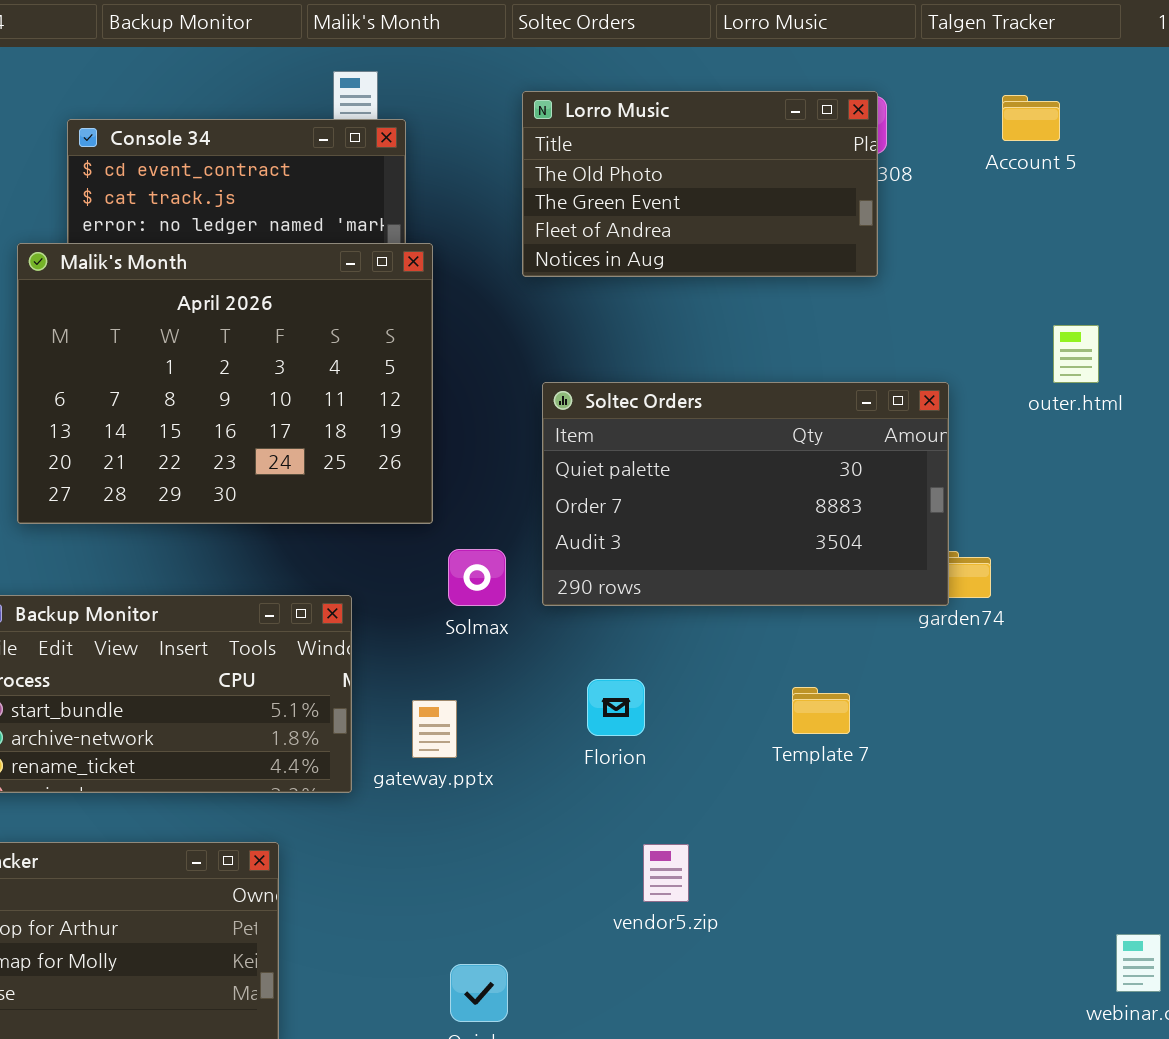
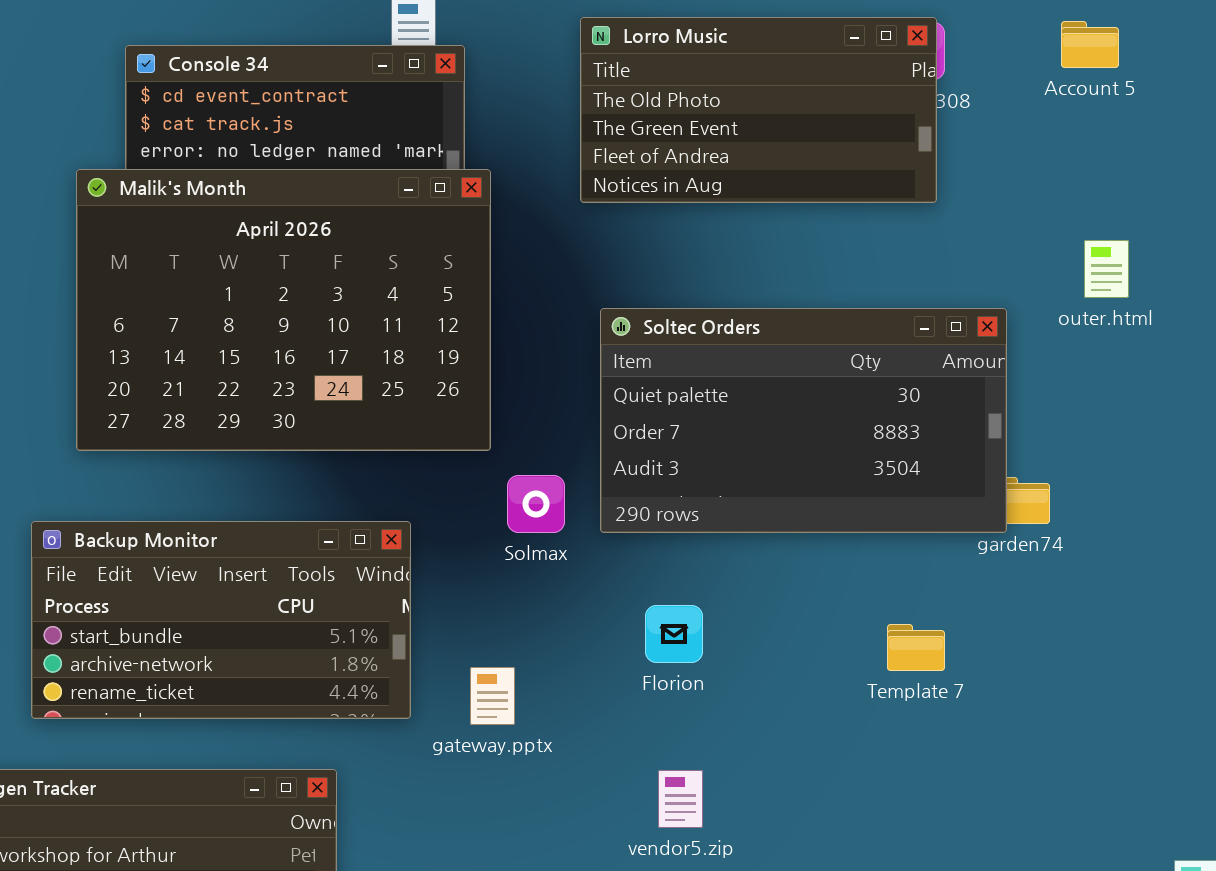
outer.html: [1053,325,1099,383] -> [1084,240,1129,298], moved
Template 7: [792,687,850,734] -> [887,624,945,671], moved
gateway.pptx: [412,700,457,758] -> [470,667,515,725], moved
vendor5.zip: [643,844,689,902] -> [658,770,703,828], moved

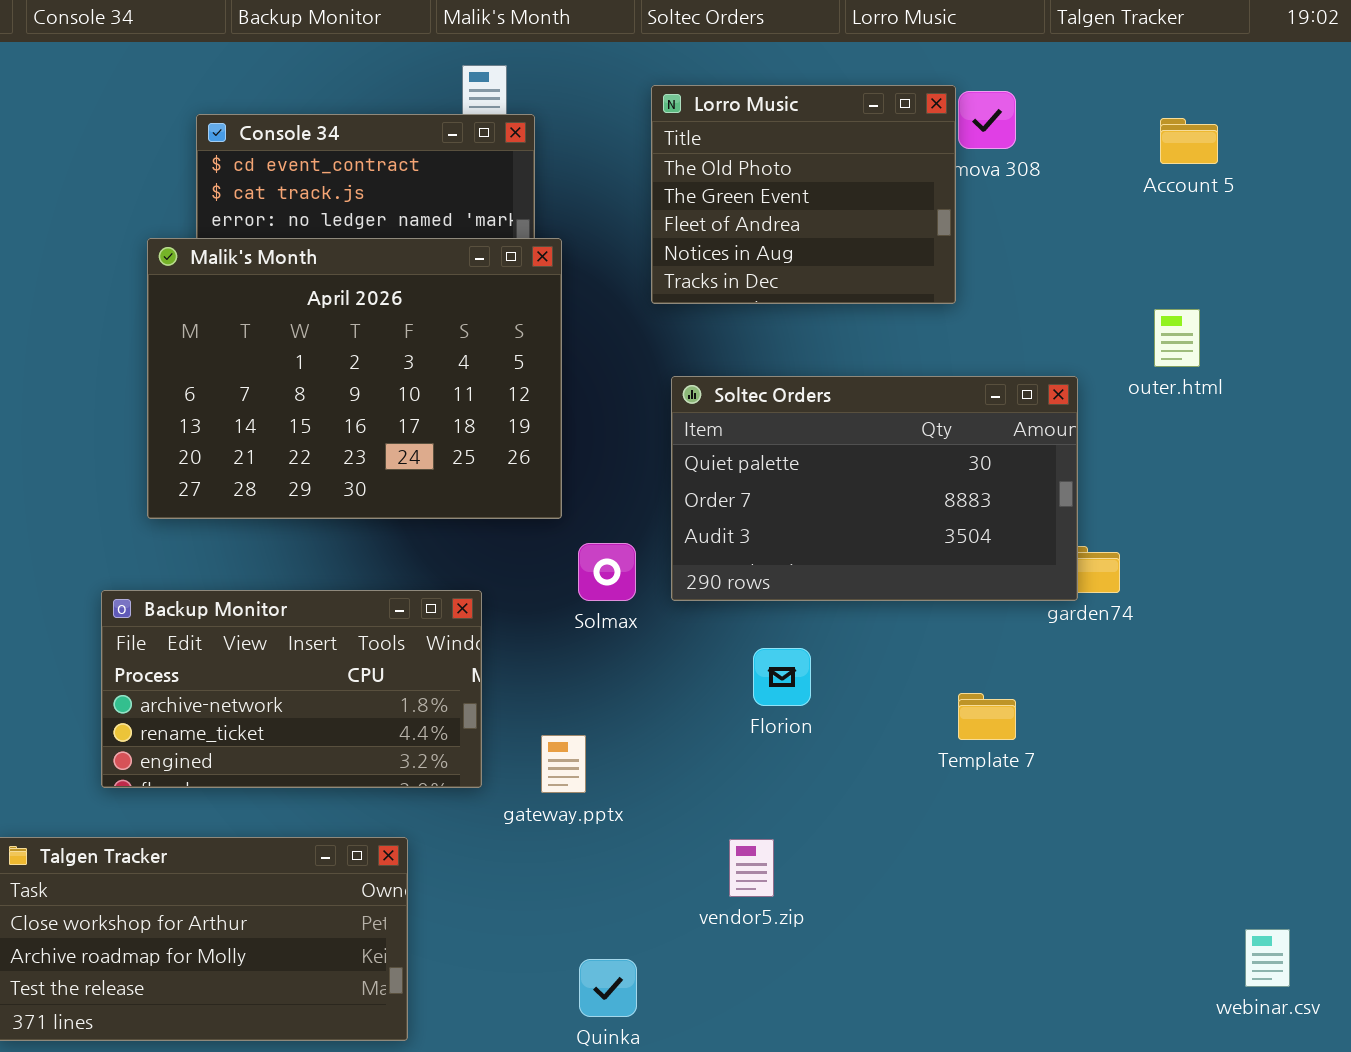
Lorro Music: [580,17,937,203] -> [651,85,956,304], resized
Account 5: [1061,21,1119,68] -> [1160,118,1218,164], moved
Backup Monitor: [31,521,411,719] -> [101,590,482,788], scrolled down 1 row
Florion: [645,605,703,663] -> [753,648,811,706], moved

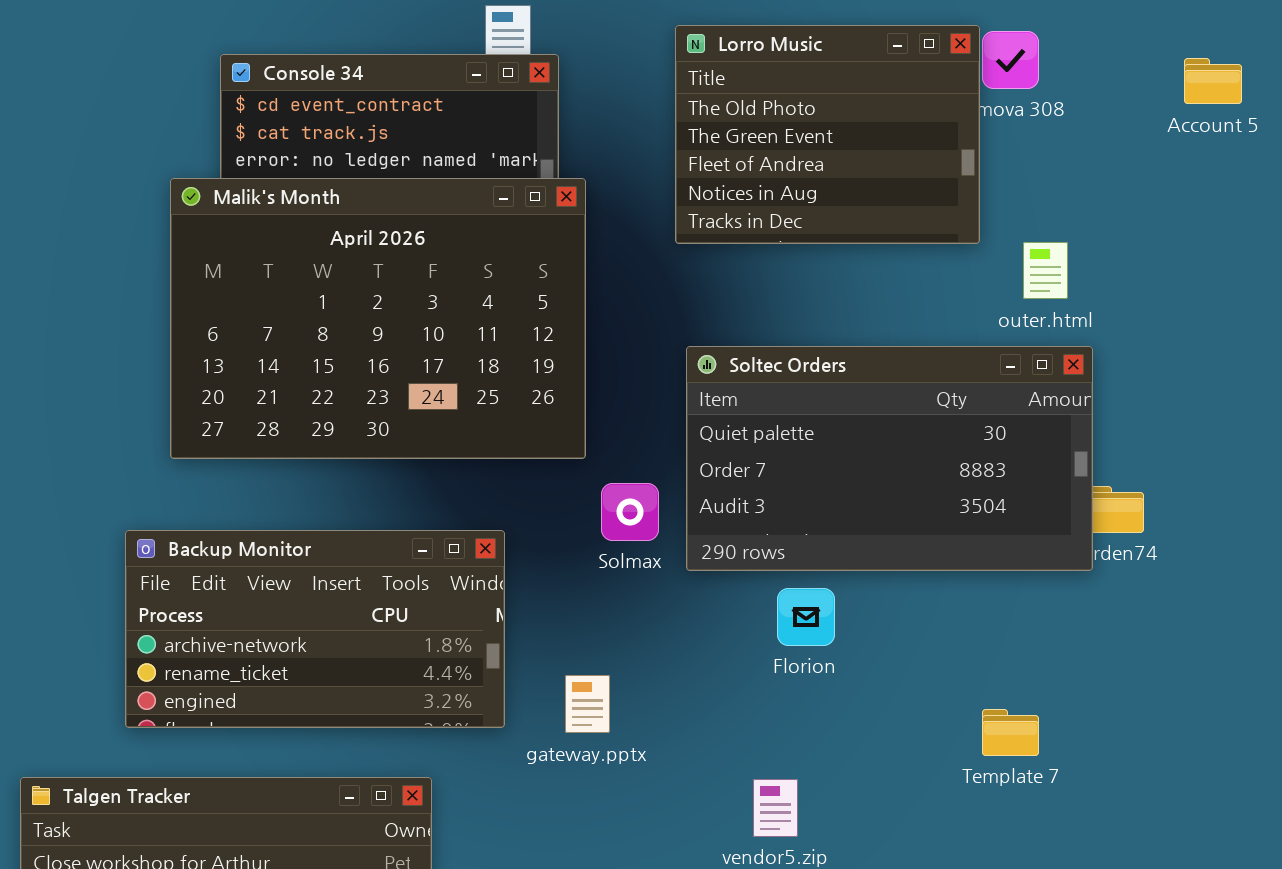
outer.html: [1154,309,1200,367] -> [1023,242,1068,299], moved
Soltec Orders: [671,376,1078,601] -> [686,346,1093,571], moved
Template 7: [958,693,1016,740] -> [982,709,1039,756], moved

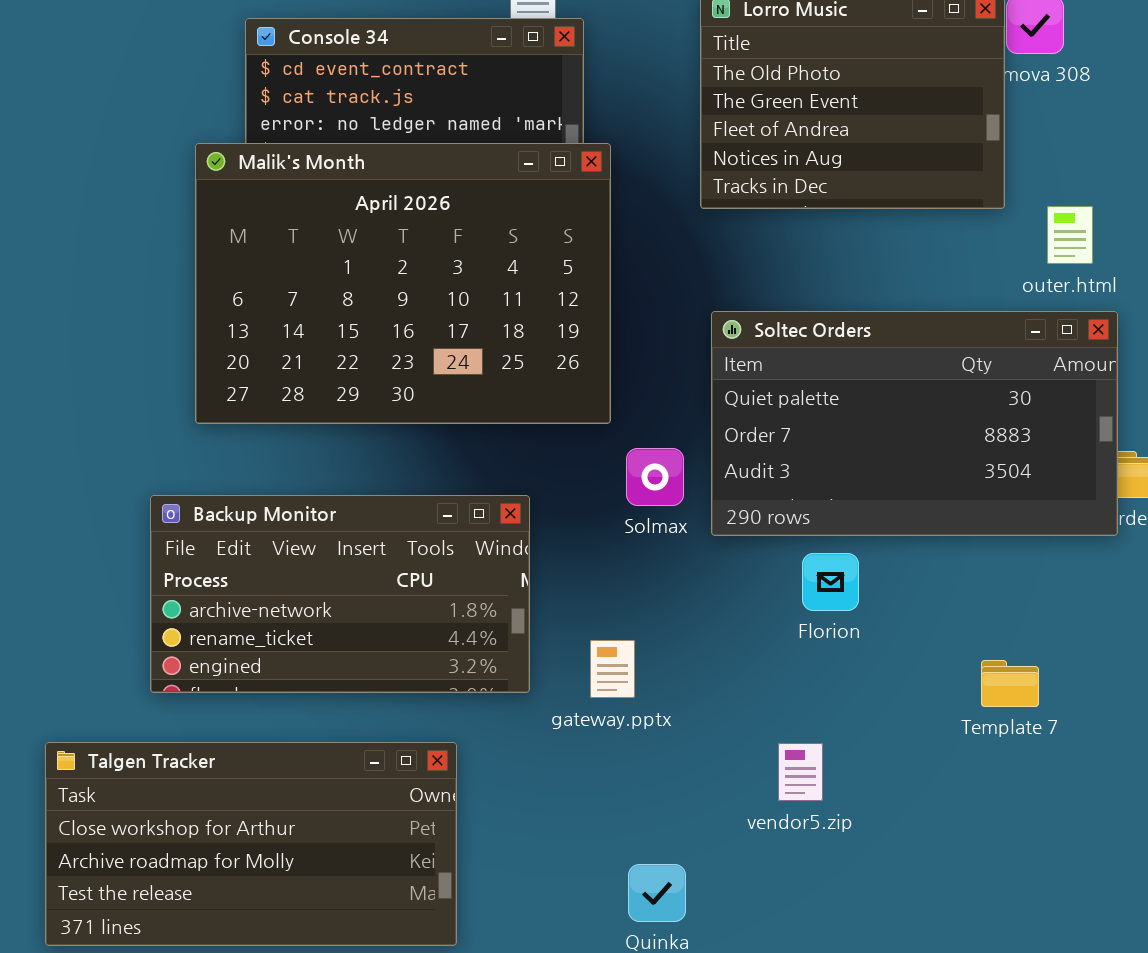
Template 7: [982,709,1039,756] -> [981,660,1039,707], moved

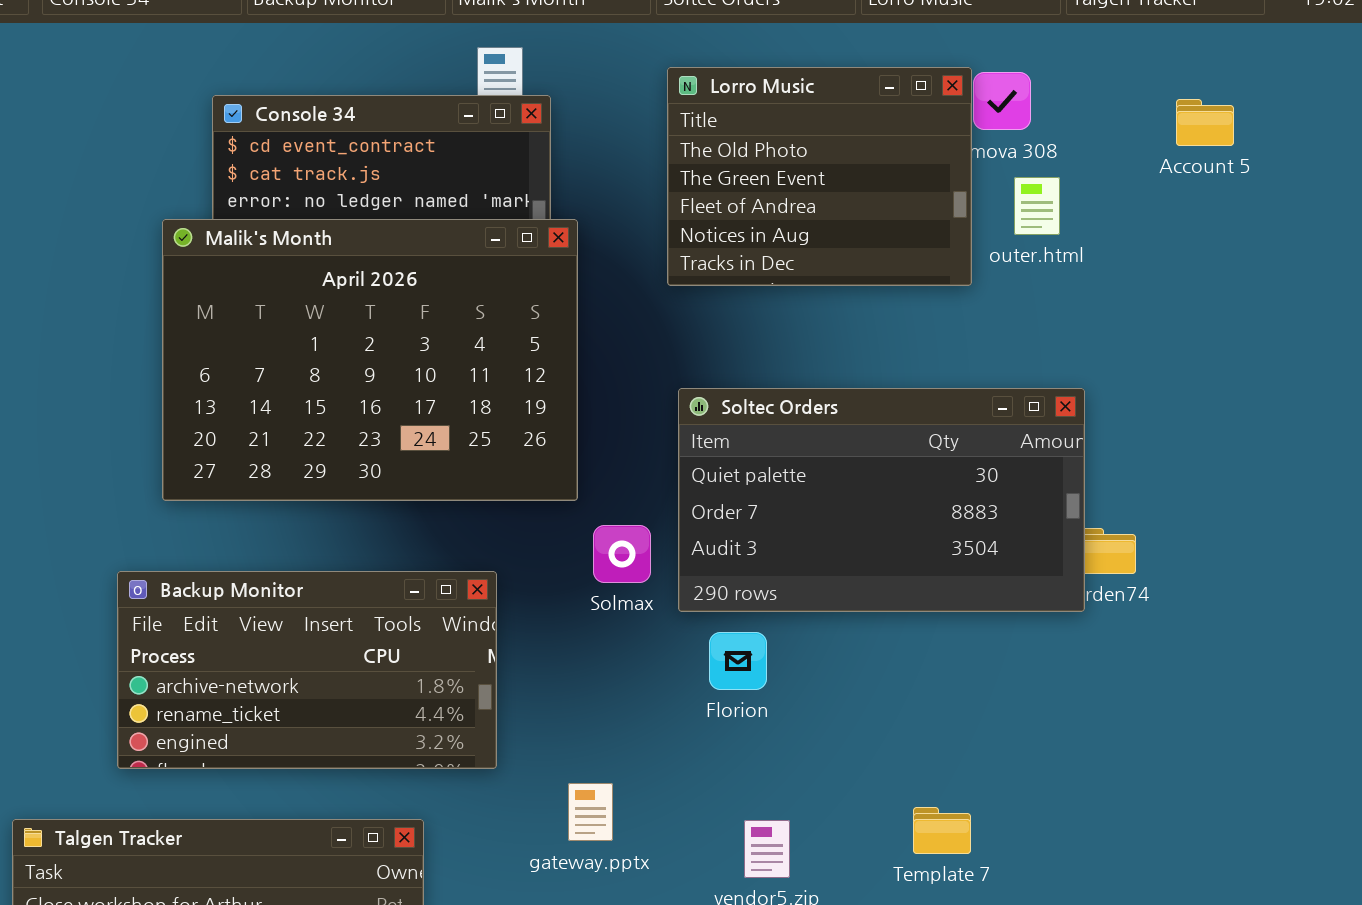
outer.html: [1047,206,1093,264] -> [1014,177,1060,235], moved
Florion: [802,553,859,611] -> [709,632,767,690], moved
gateway.pptx: [590,640,635,698] -> [568,783,613,841], moved
Template 7: [981,660,1039,707] -> [913,807,971,854], moved

